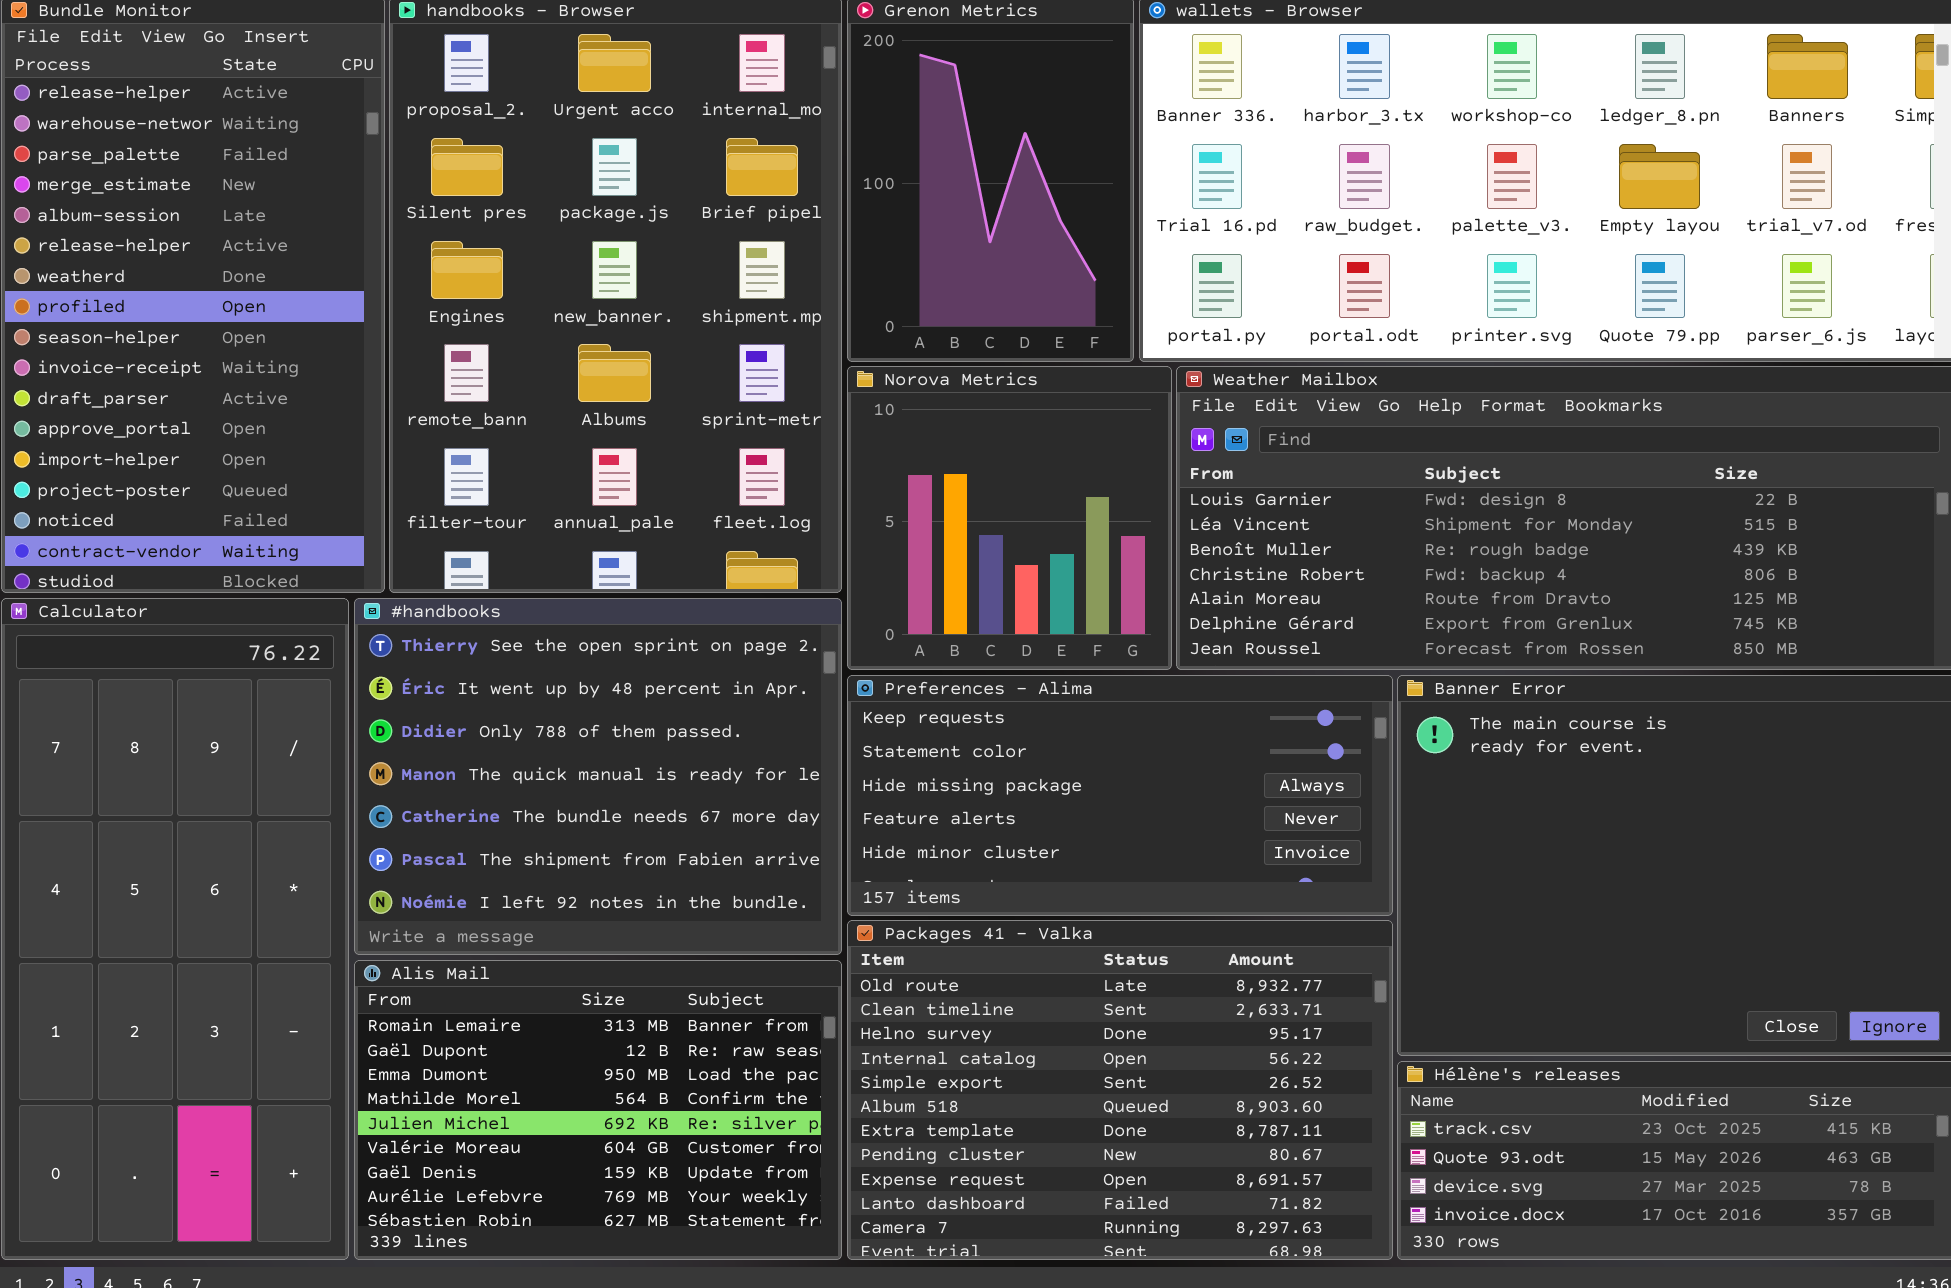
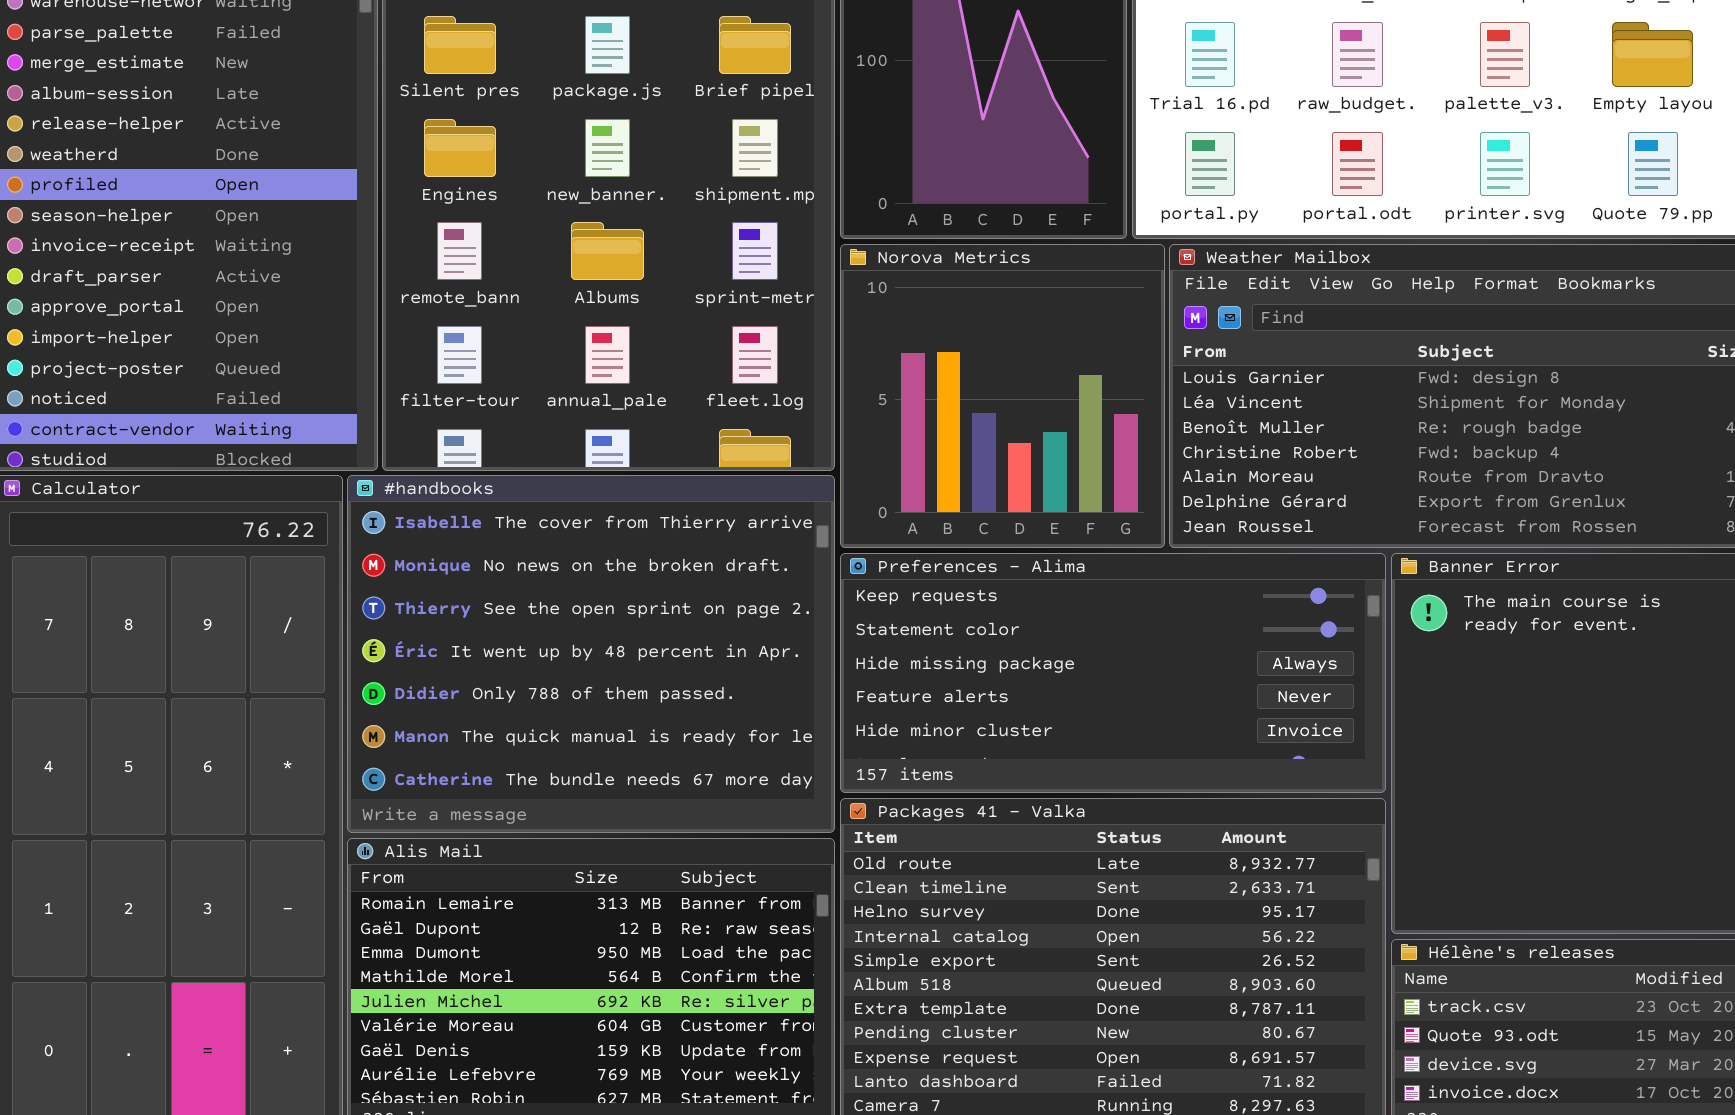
#handbooks: [354,598,842,955] -> [347,475,835,833], scrolled up 2 rows

